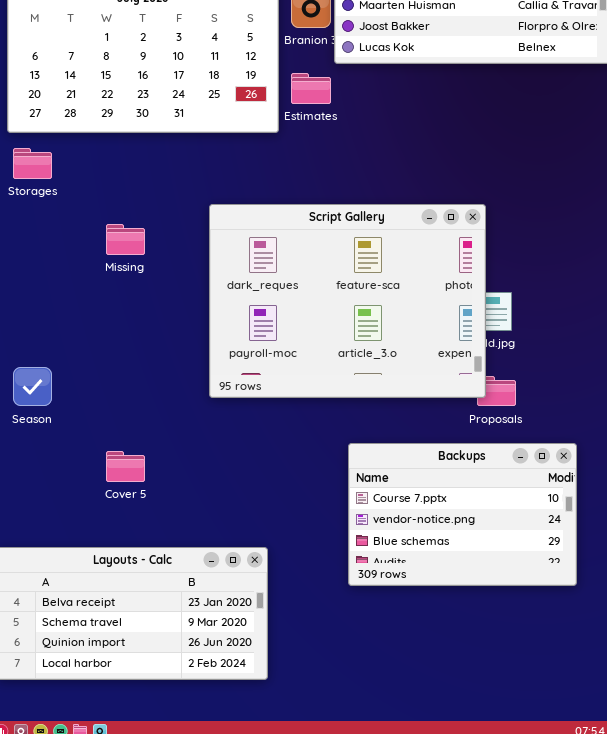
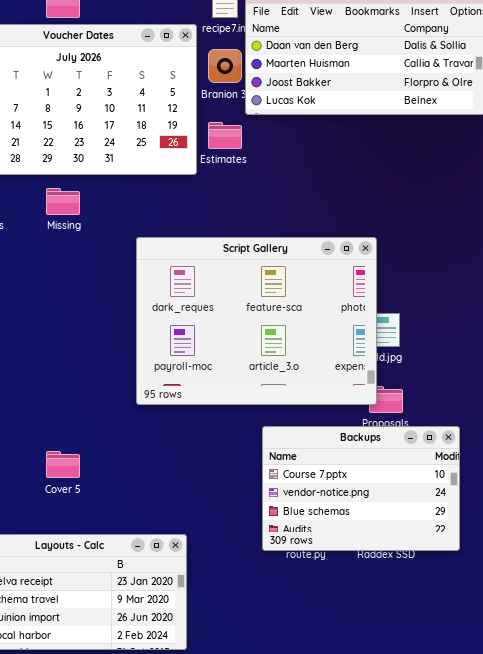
Missing: [106,224,145,255] -> [46,188,80,215], moved
Backups: [348,443,577,586] -> [262,426,460,551], moved

